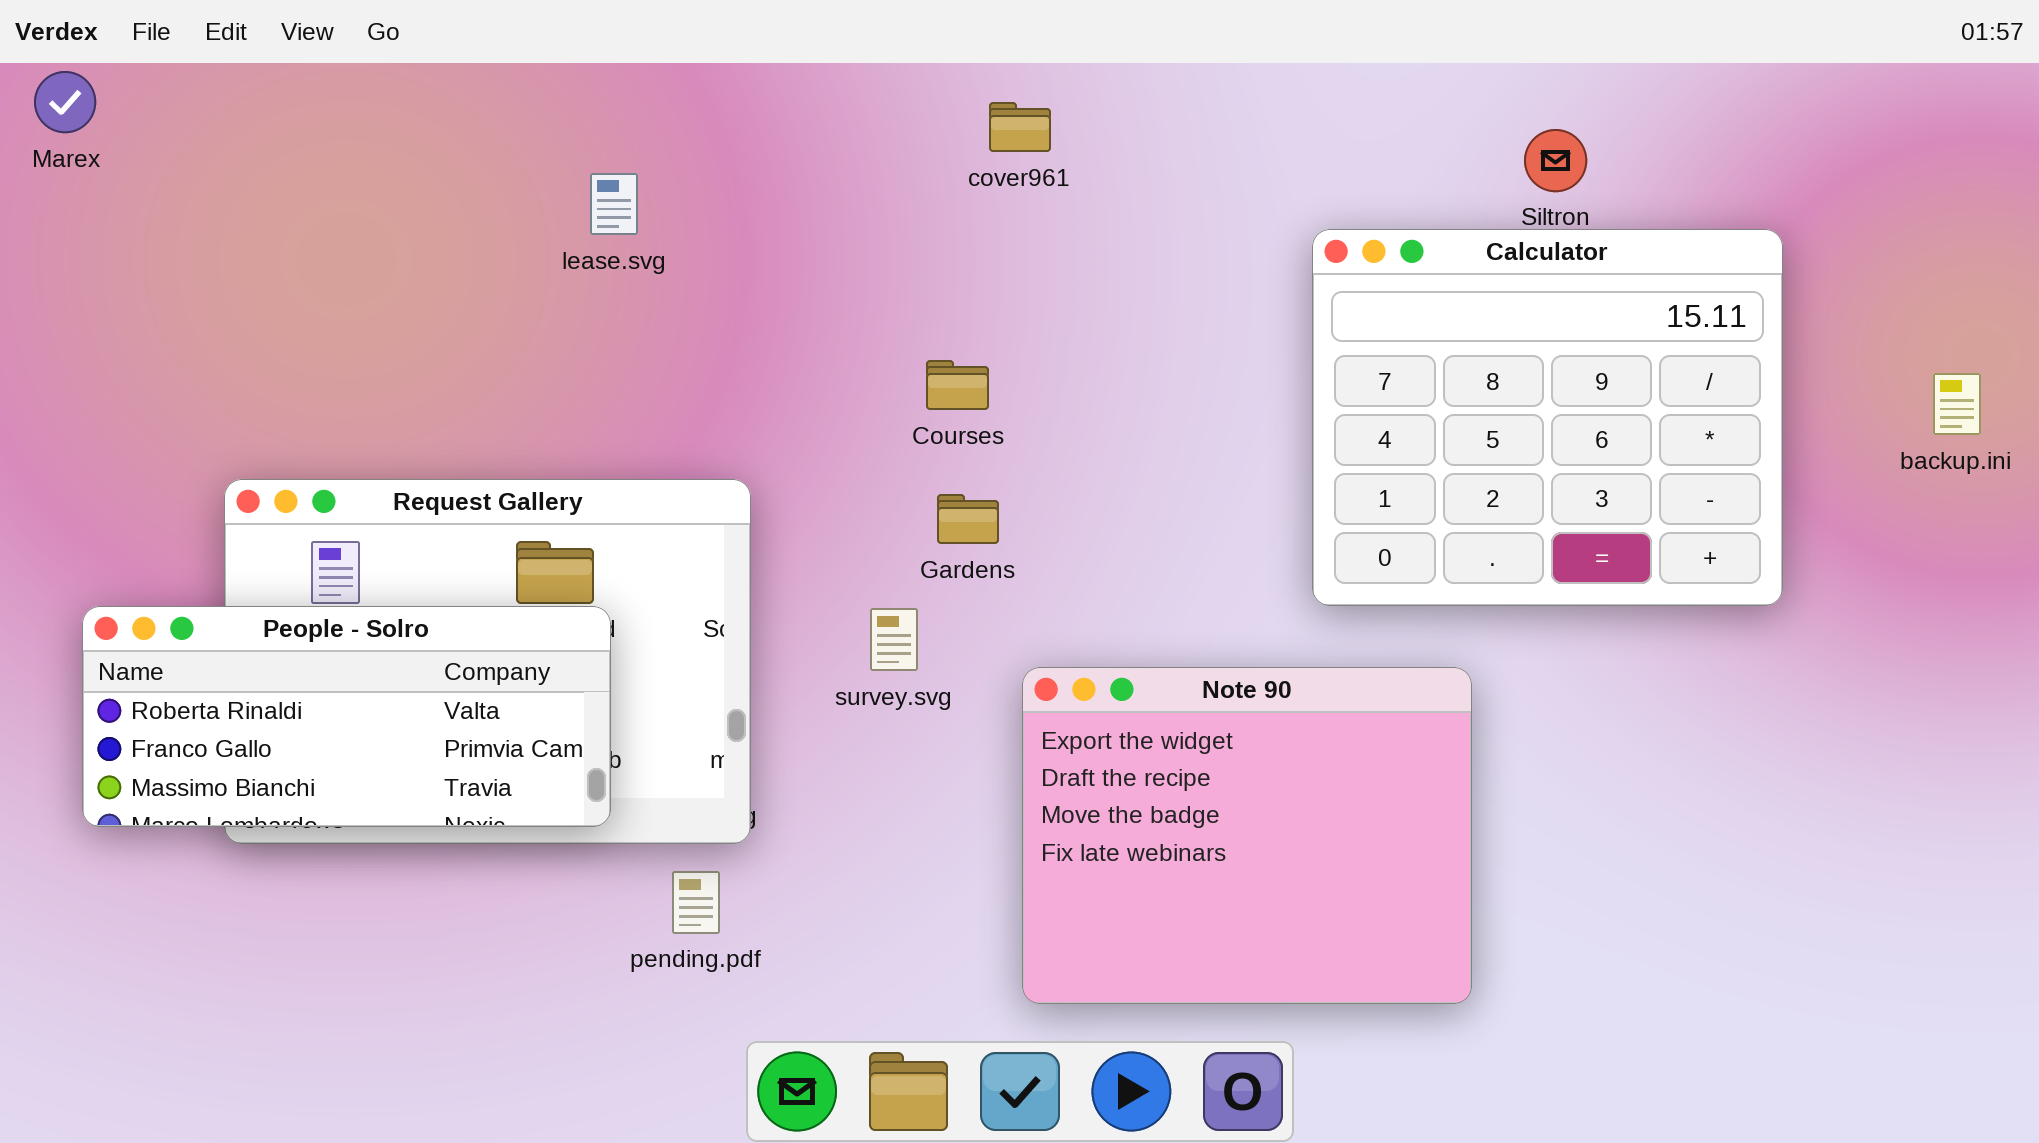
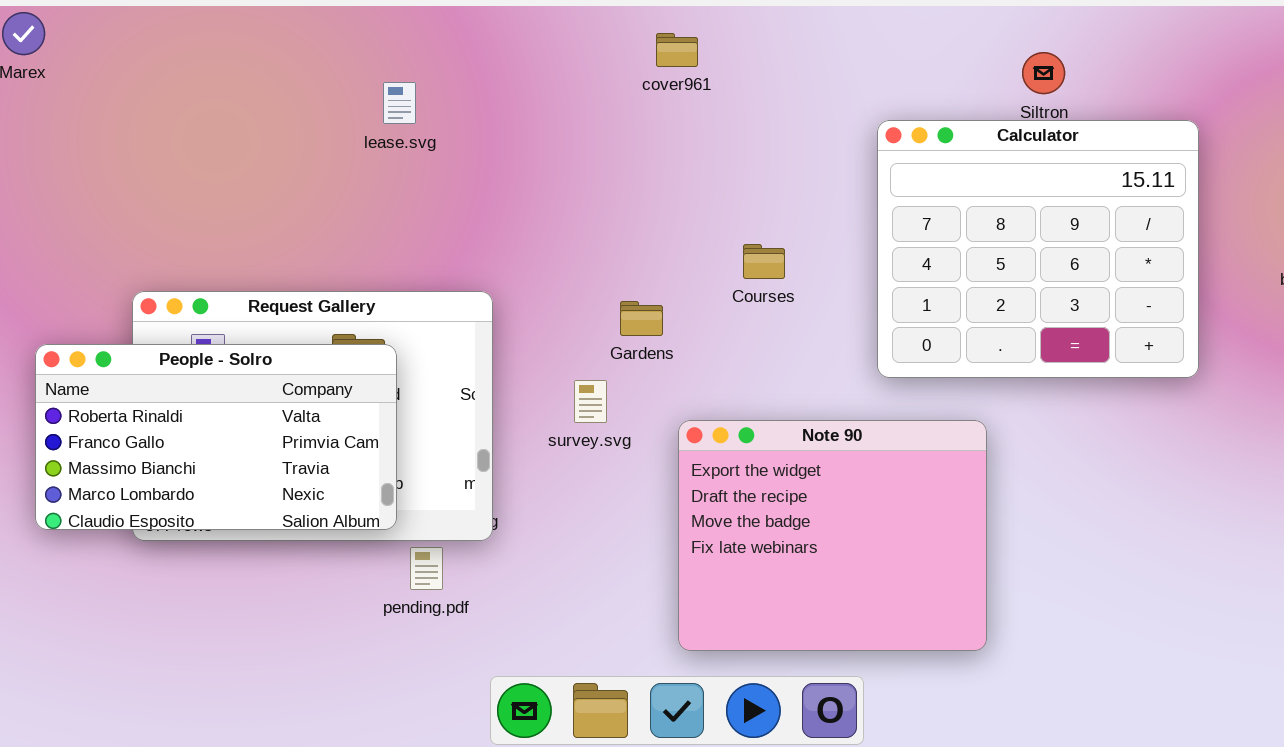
Courses: [926,360,989,410] -> [743,244,785,279], moved
People - Solro: [82,606,611,827] -> [35,344,397,530], resized
pending.pdf: [672,871,720,934] -> [410,547,443,590], moved

